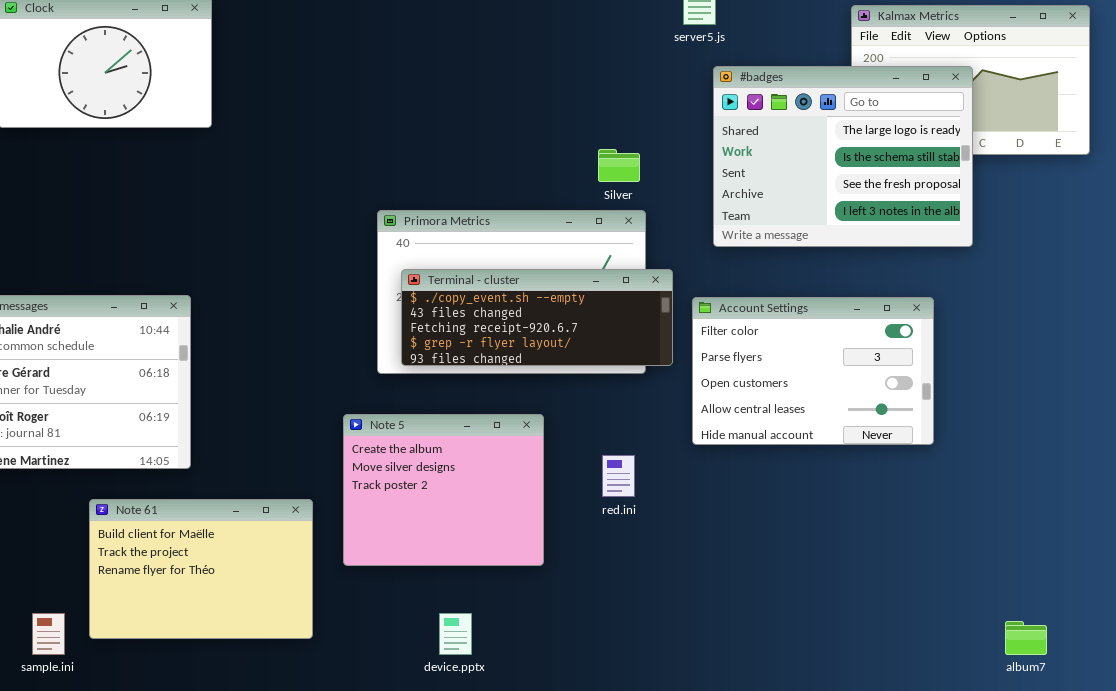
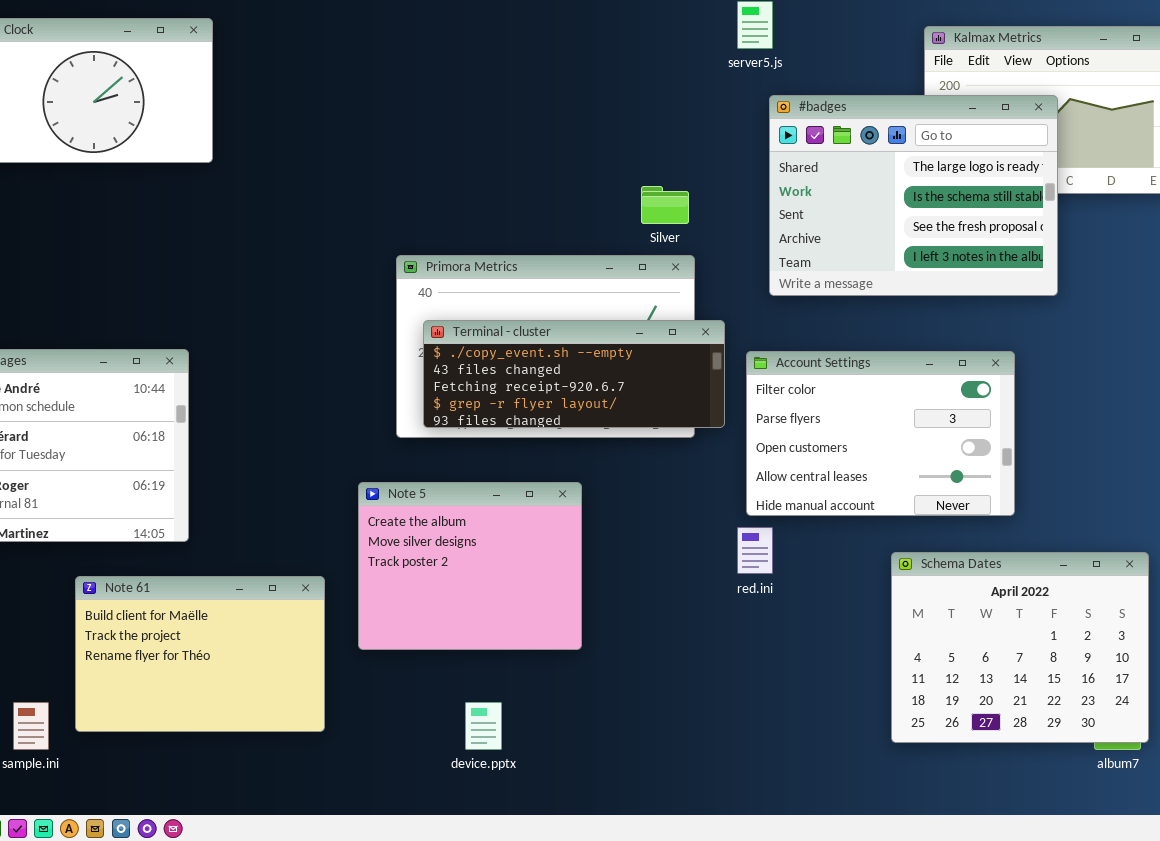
red.ini: [602,455,635,497] -> [737,527,773,574], moved
Schema Dates: none -> [891,552,1149,743], opened

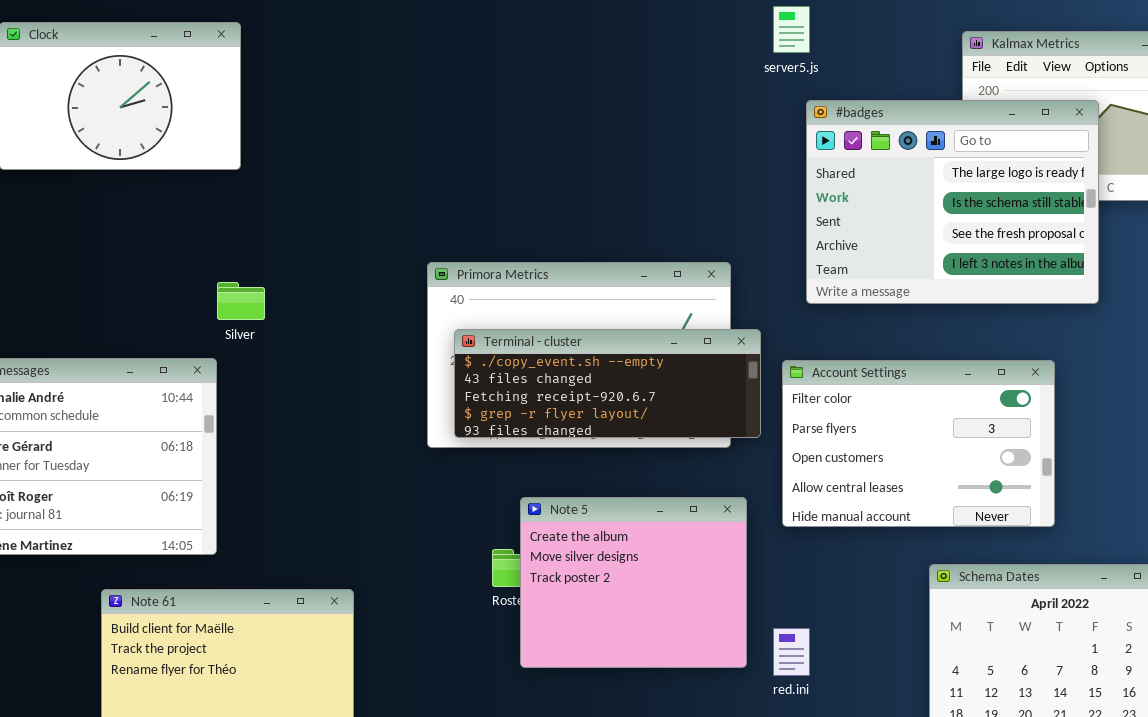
Silver: [641,186,689,224] -> [217,282,265,320], moved
Note 5: [358,482,582,650] -> [520,497,747,668], moved
red.ini: [737,527,773,574] -> [773,628,810,676], moved

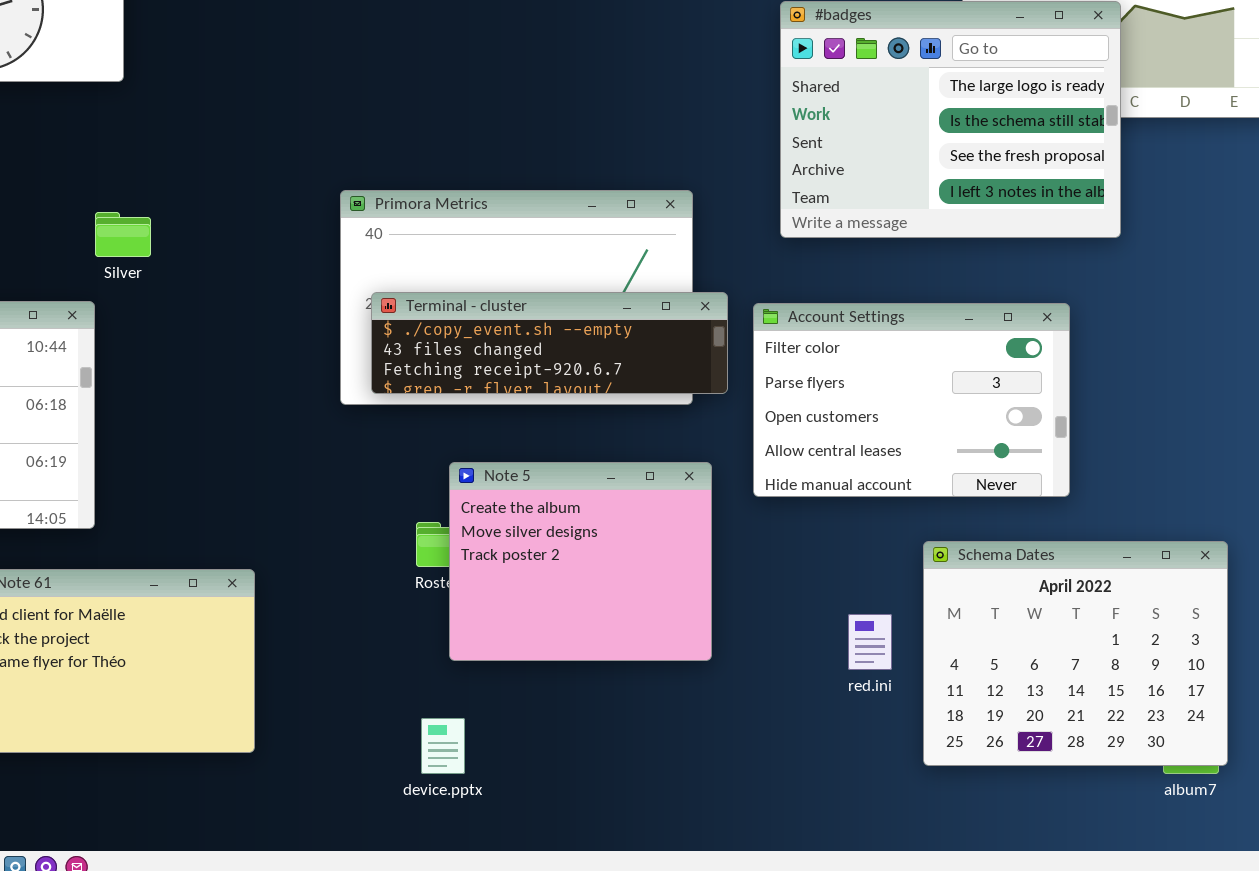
Terminal - cluster: [454,329,761,438] -> [371,292,728,394], resized
red.ini: [773,628,810,676] -> [848,614,892,670], moved

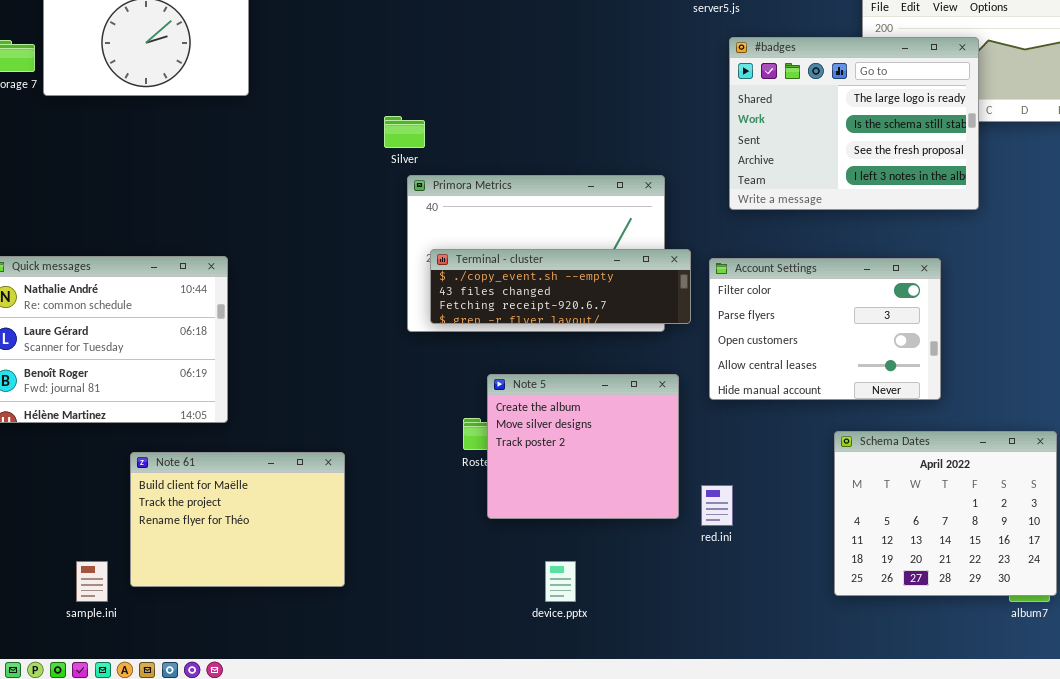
Silver: [95,212,151,257] -> [384,116,425,148], moved
red.ini: [848,614,892,670] -> [701,485,733,526], moved
device.pptx: [421,718,465,774] -> [545,561,576,602], moved

